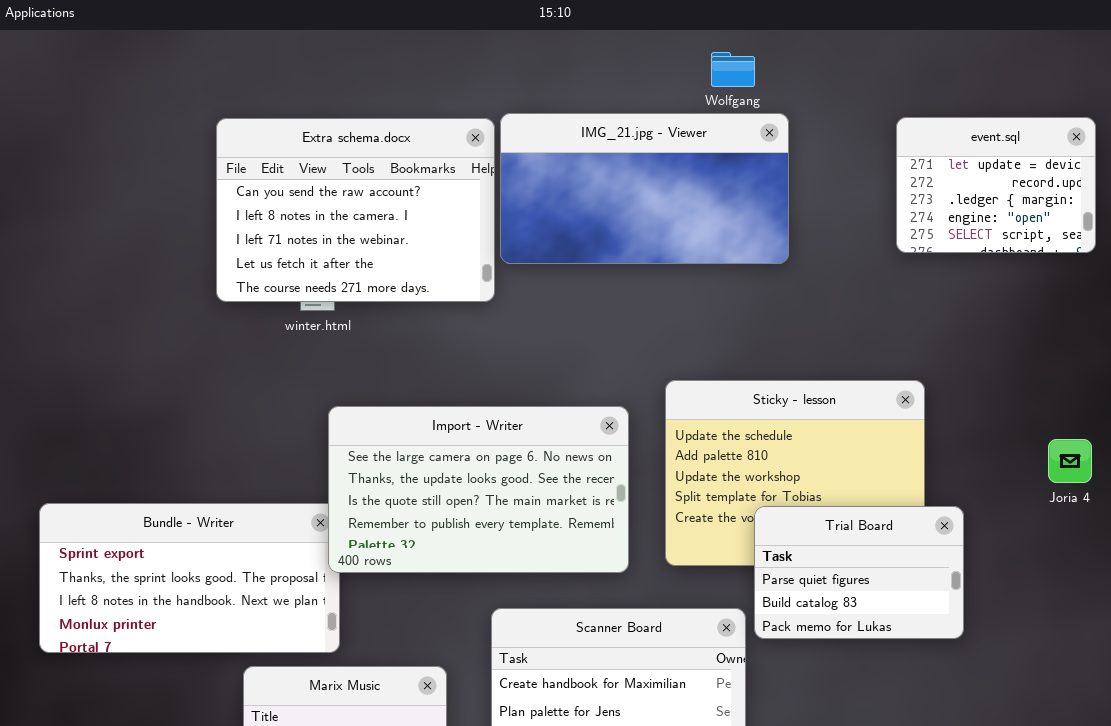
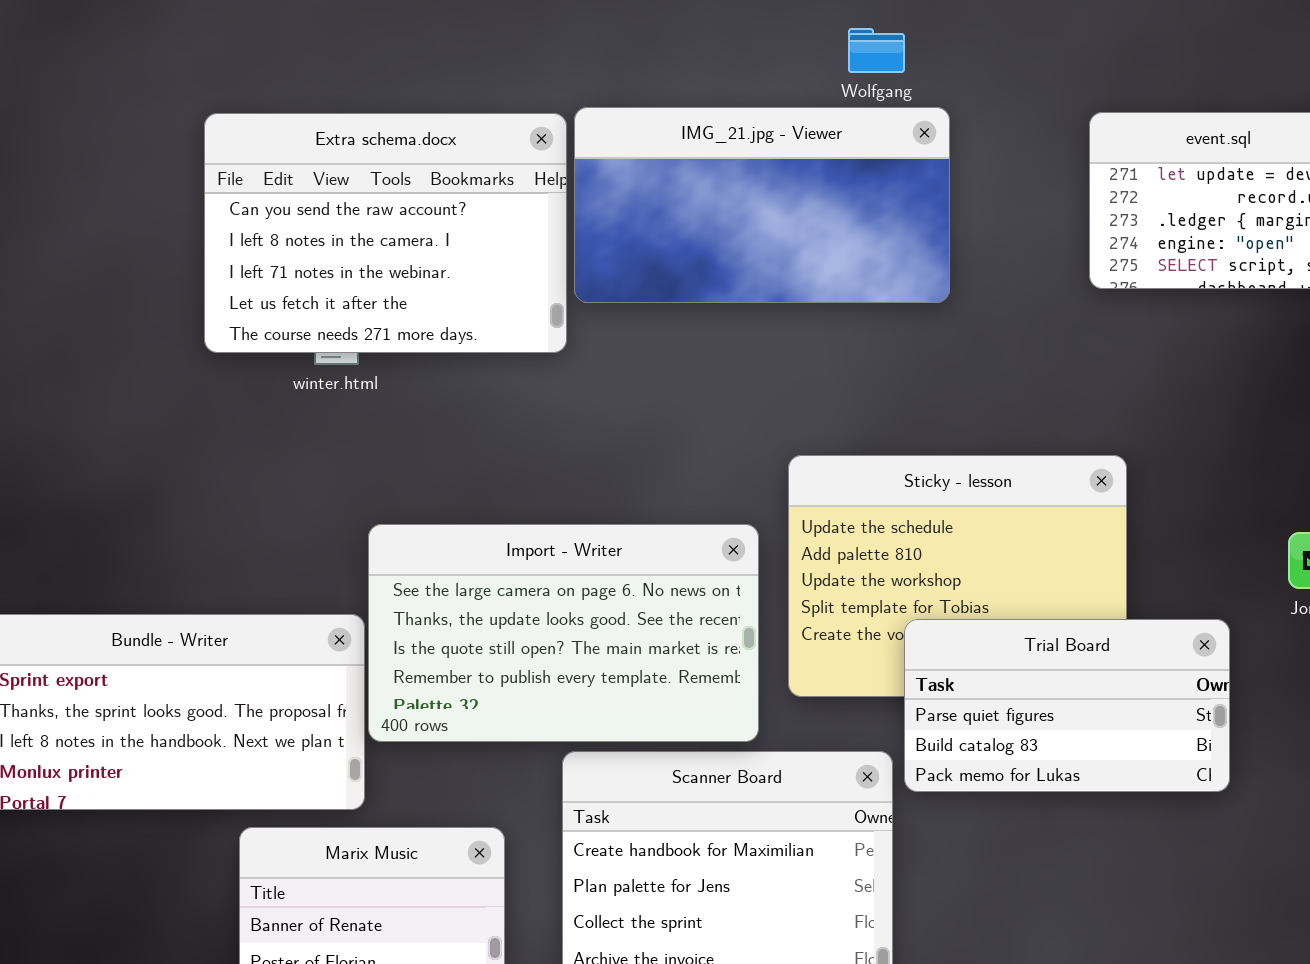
Import - Writer: [328,406,629,573] -> [368,524,759,742], moved
Trial Board: [754,506,964,639] -> [904,619,1230,792], resized

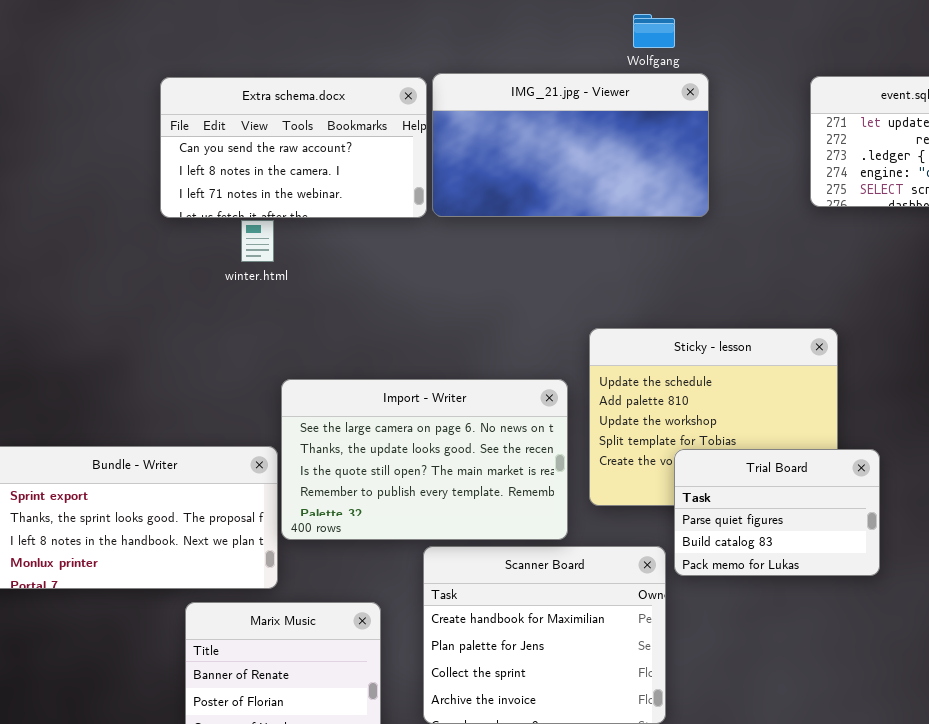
Extra schema.docx: [204,113,567,353] -> [160,77,427,218], resized
Trial Board: [904,619,1230,792] -> [674,449,880,576], resized

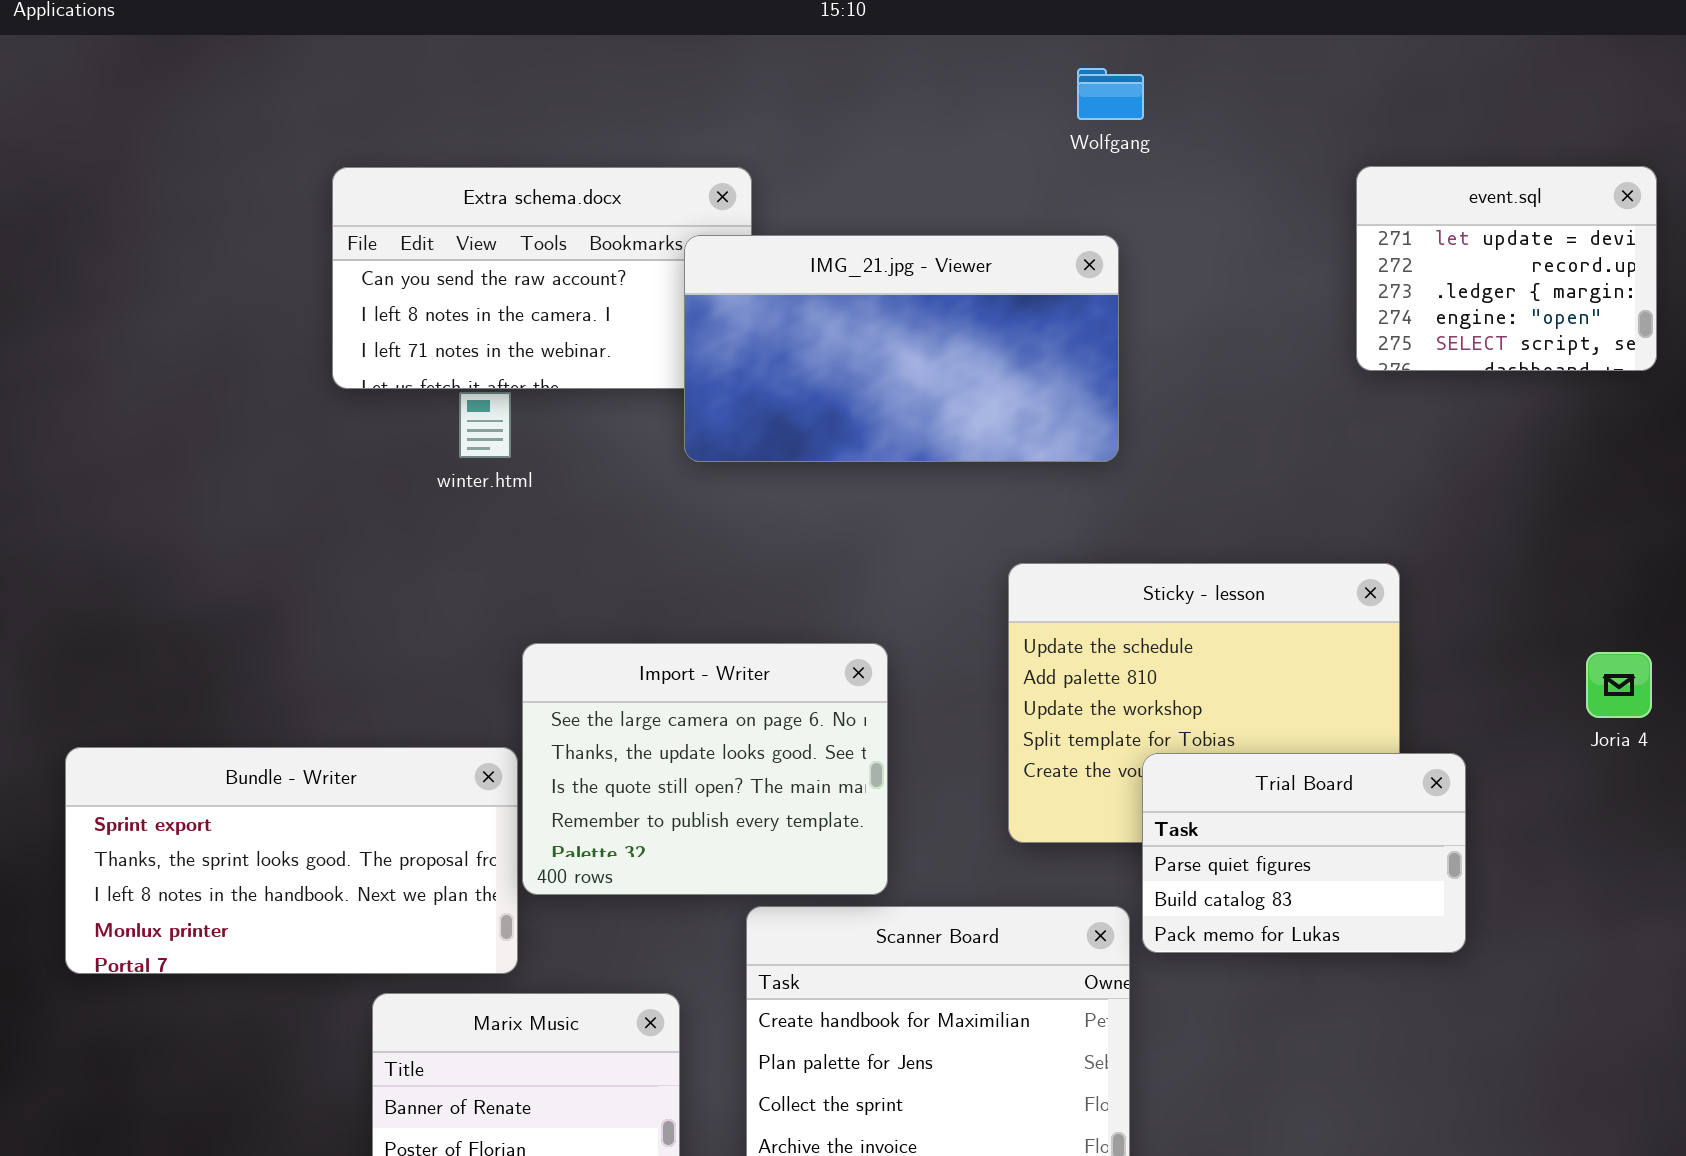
IMG_21.jpg - Viewer: [432,73,709,217] -> [684,235,1119,462], moved
Import - Writer: [281,379,568,540] -> [522,643,888,895], resized

